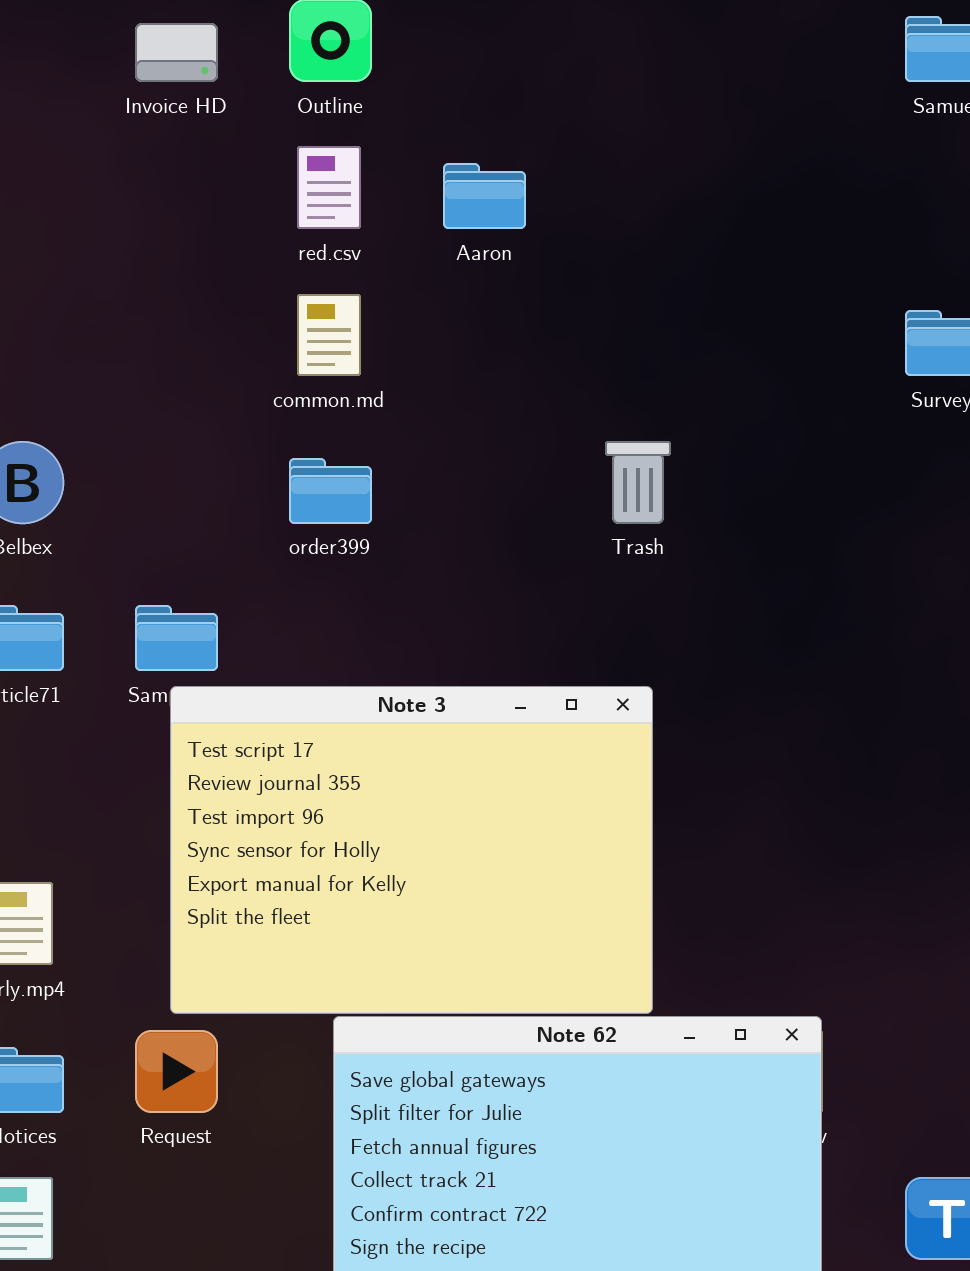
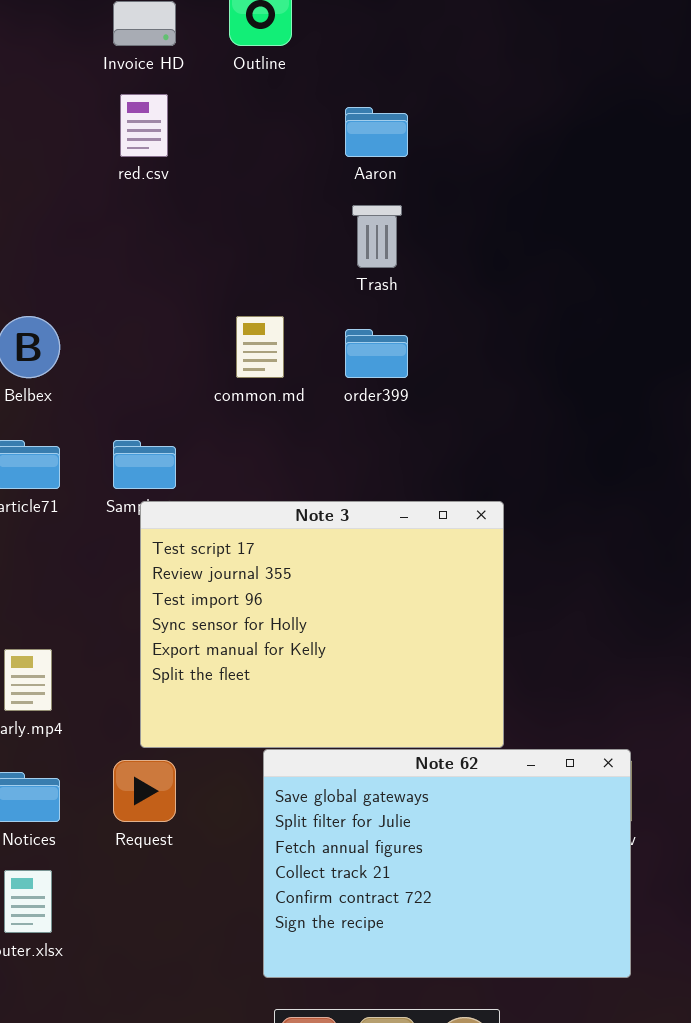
red.csv: [297,146,361,229] -> [120,94,168,157], moved
common.md: [297,294,361,376] -> [236,316,284,378], moved
Trash: [605,441,671,524] -> [352,205,402,268], moved
order399: [289,458,372,524] -> [345,329,408,378], moved

